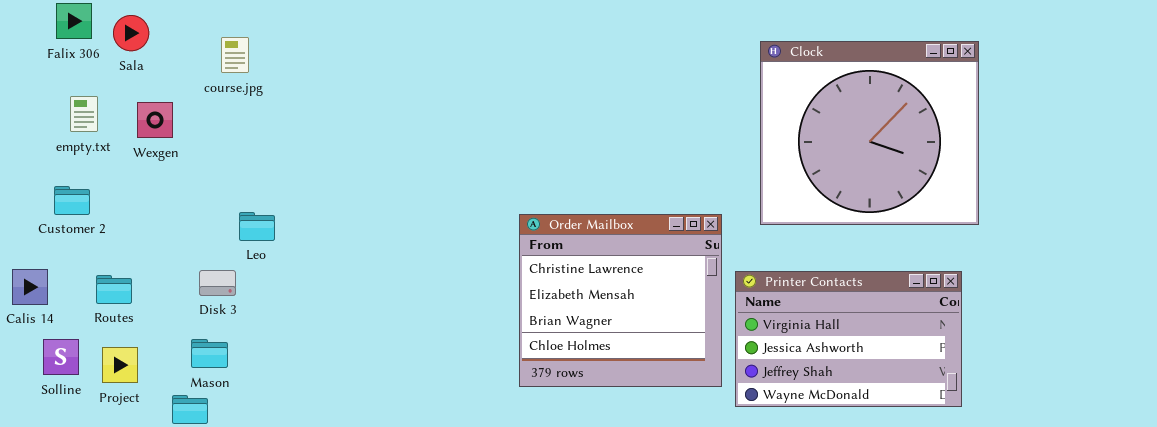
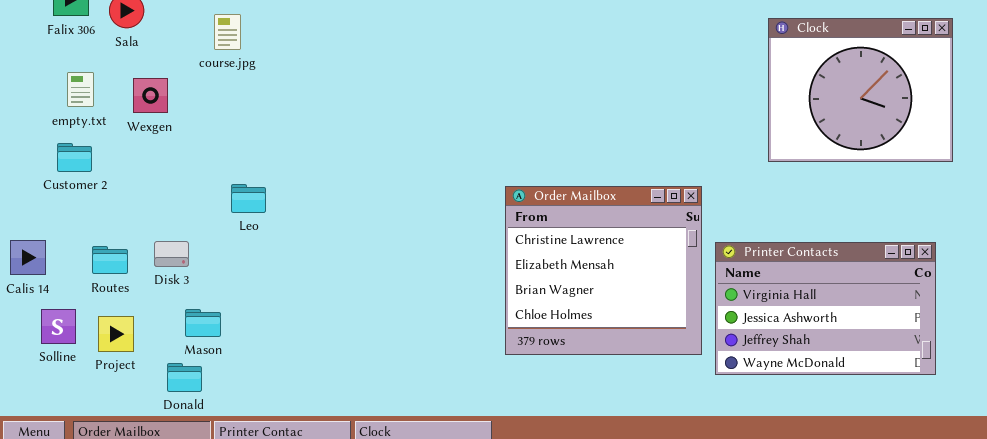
Clock: [760,41,979,225] -> [768,18,953,162], resized
Customer 2: [54,186,90,215] -> [57,143,92,172], moved
Disk 3: [199,270,236,296] -> [154,241,189,267], moved

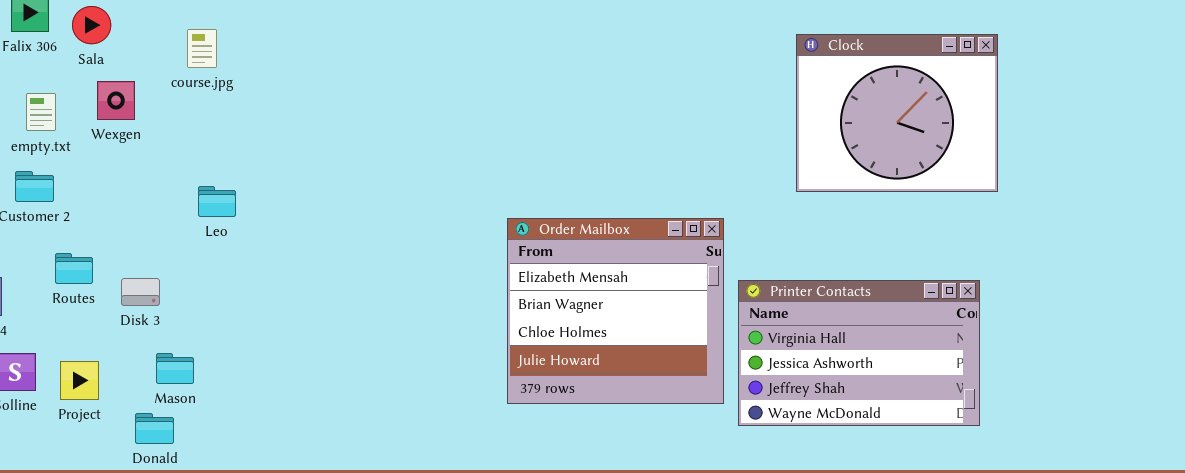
Wexgen: [133,78,168,113] -> [97,81,135,120], moved
Leo: [231,184,266,213] -> [198,186,236,217], moved
Order Mailbox: [505,186,702,355] -> [507,218,724,404], scrolled down 1 row
Routes: [92,246,128,274] -> [55,253,93,284], moved

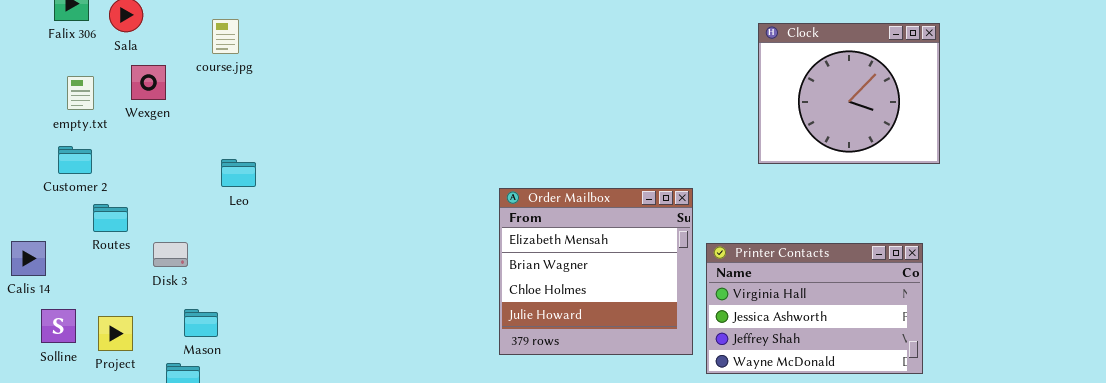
Routes: [55,253,93,284] -> [93,204,128,232], moved

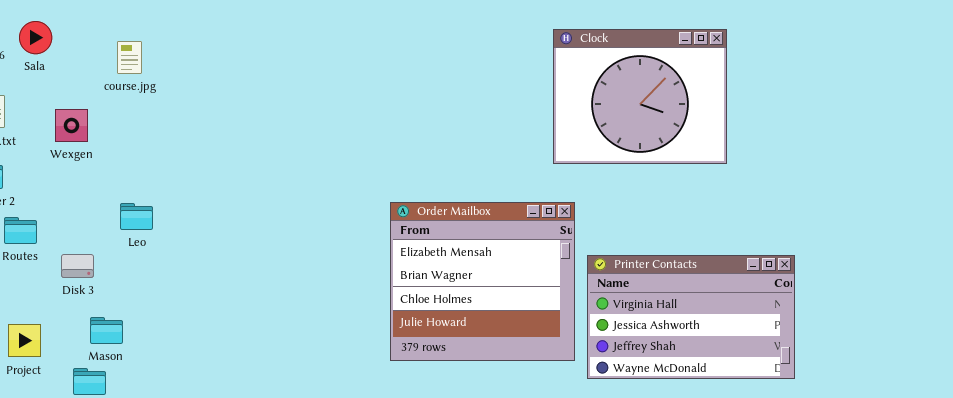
Clock: [758,23,940,164] -> [553,29,727,164], moved
Wexgen: [131,65,166,100] -> [55,109,88,142], moved
Leo: [221,159,256,187] -> [120,203,153,230], moved

